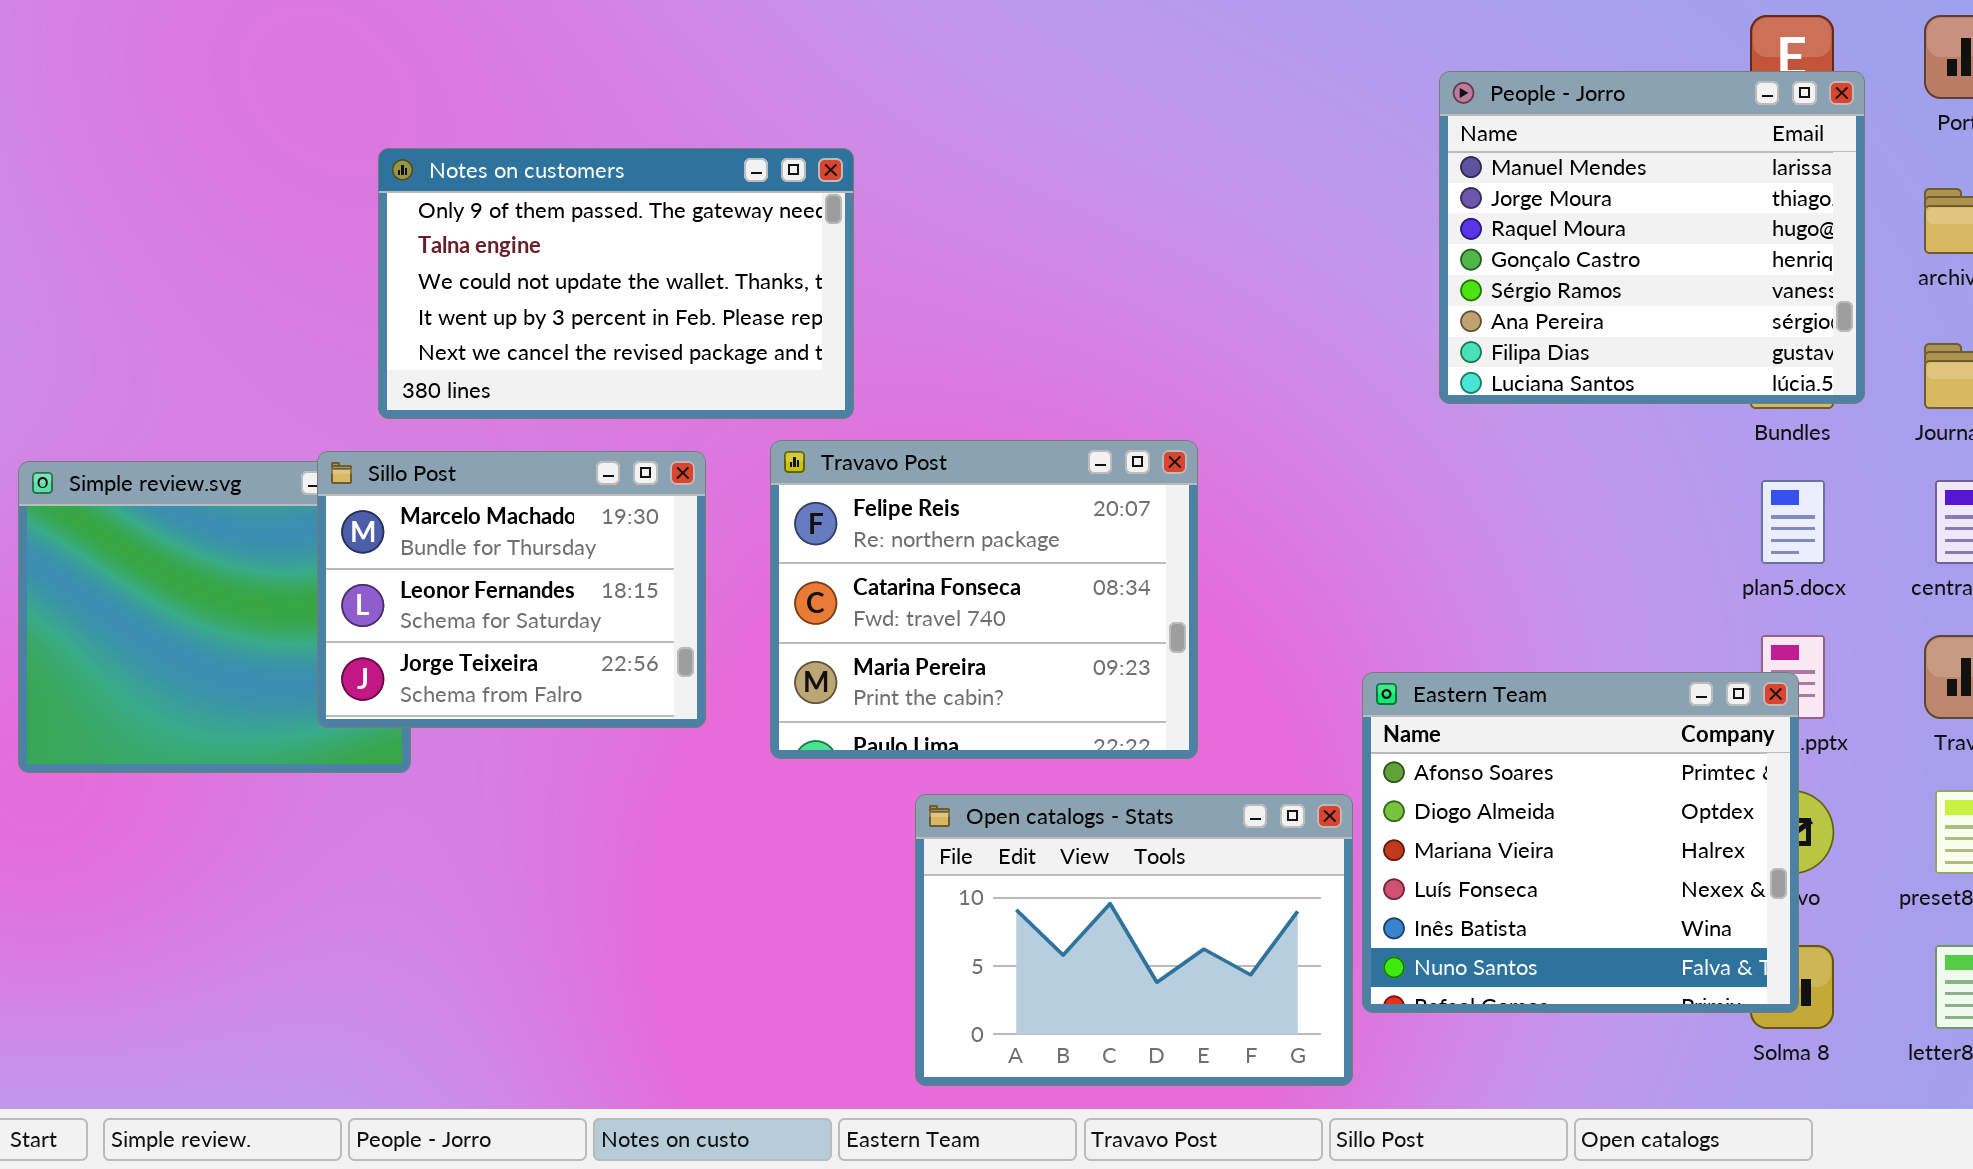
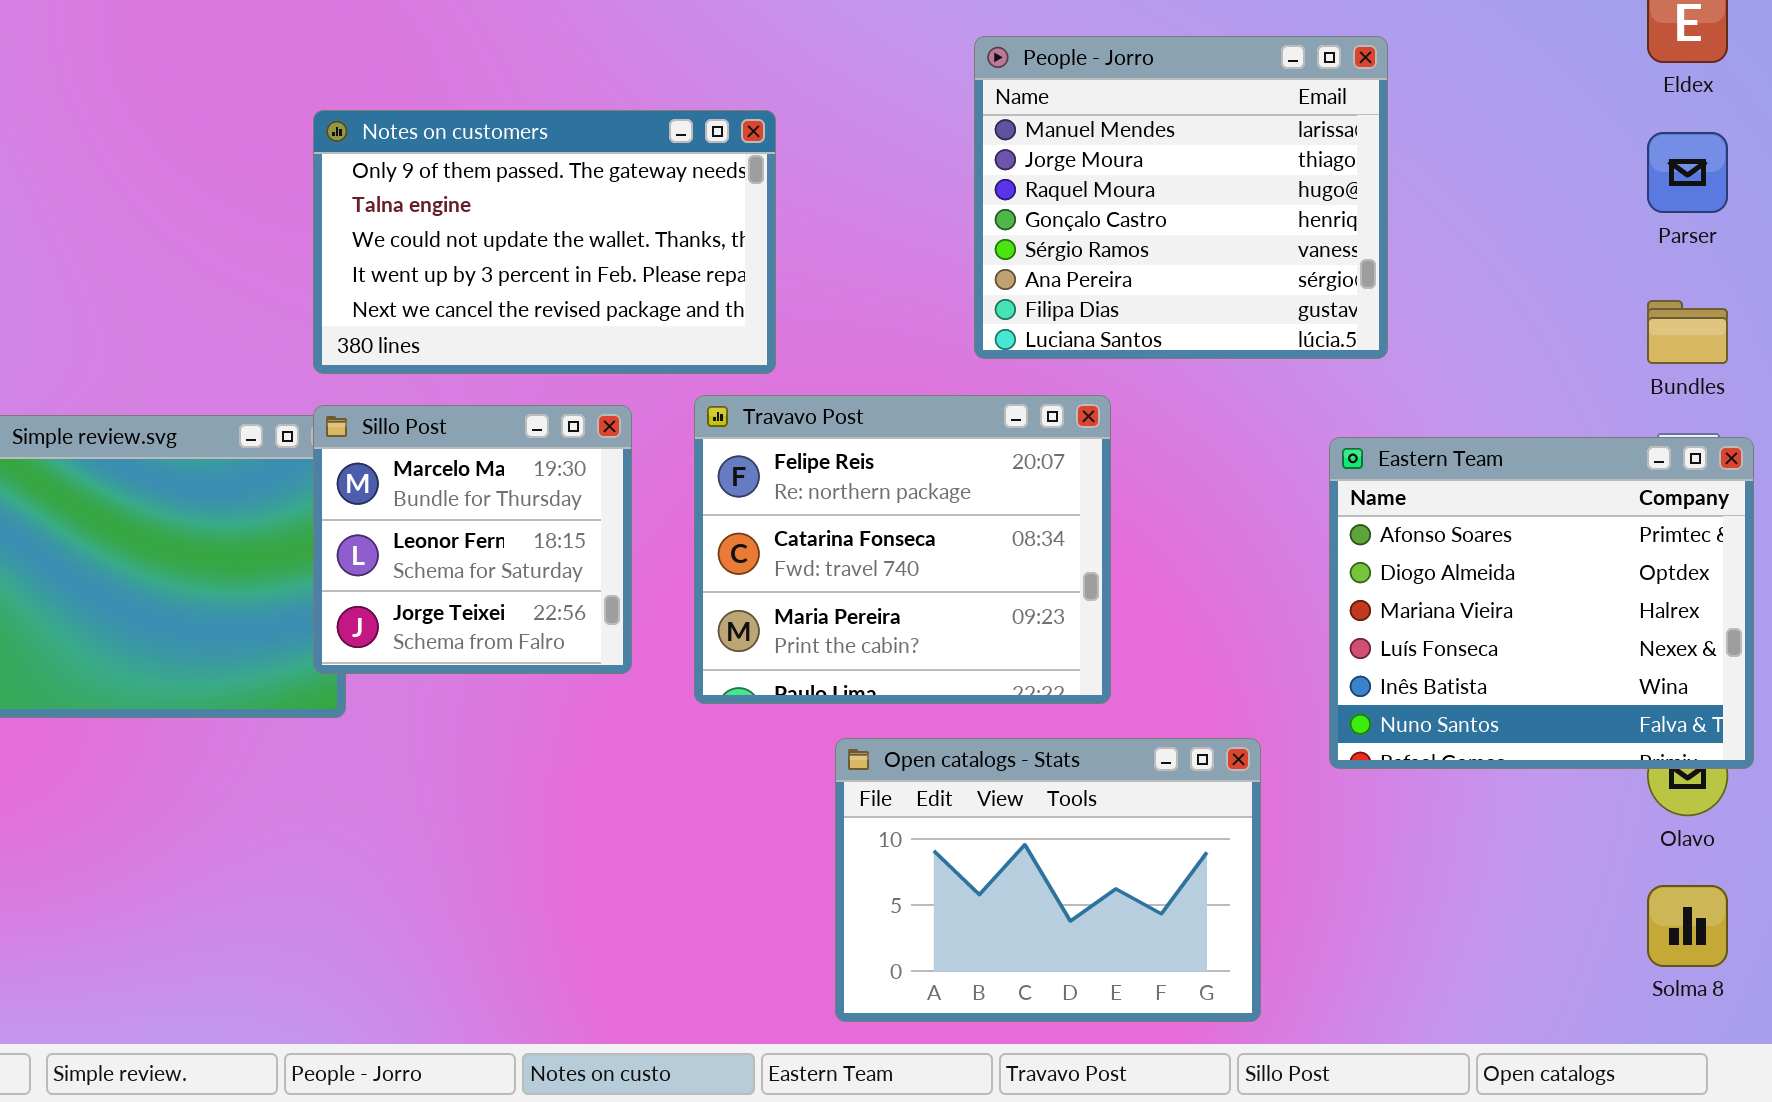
People - Jorro: [1439,71,1865,404] -> [974,36,1388,359], moved
Sillo Post: [317,451,706,728] -> [313,405,632,674], resized
Eastern Team: [1362,672,1799,1013] -> [1329,437,1754,769], moved

